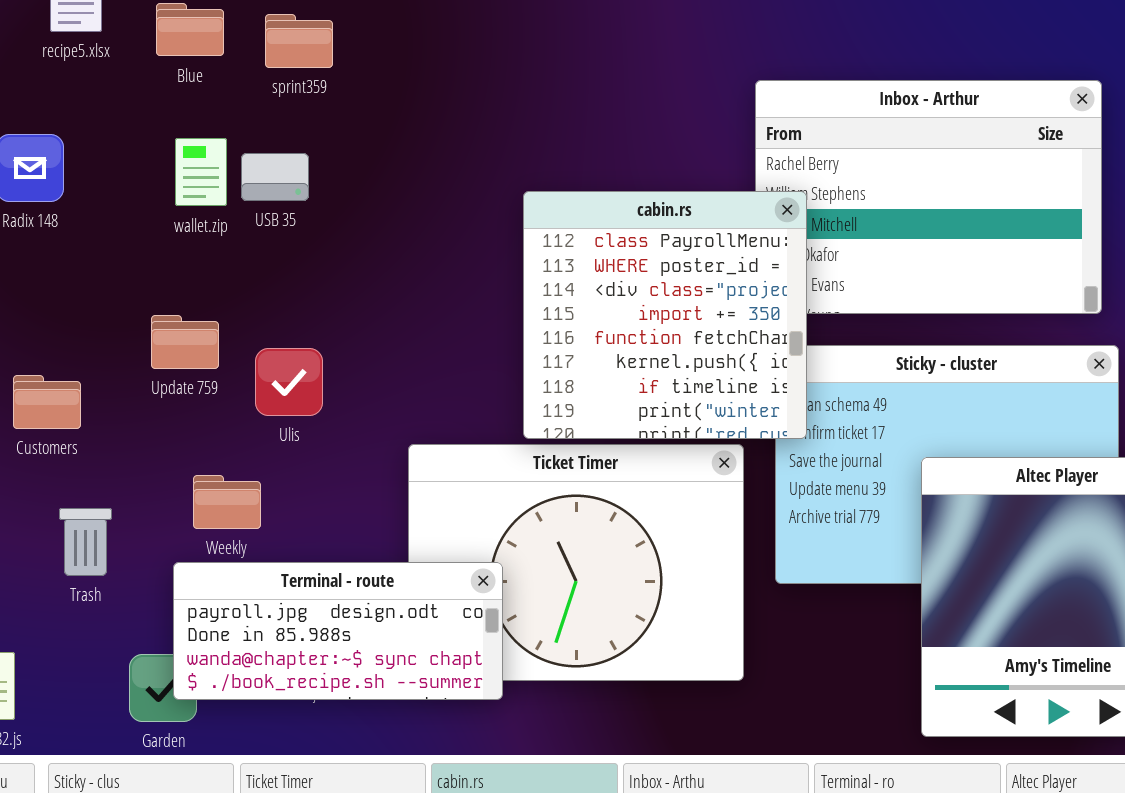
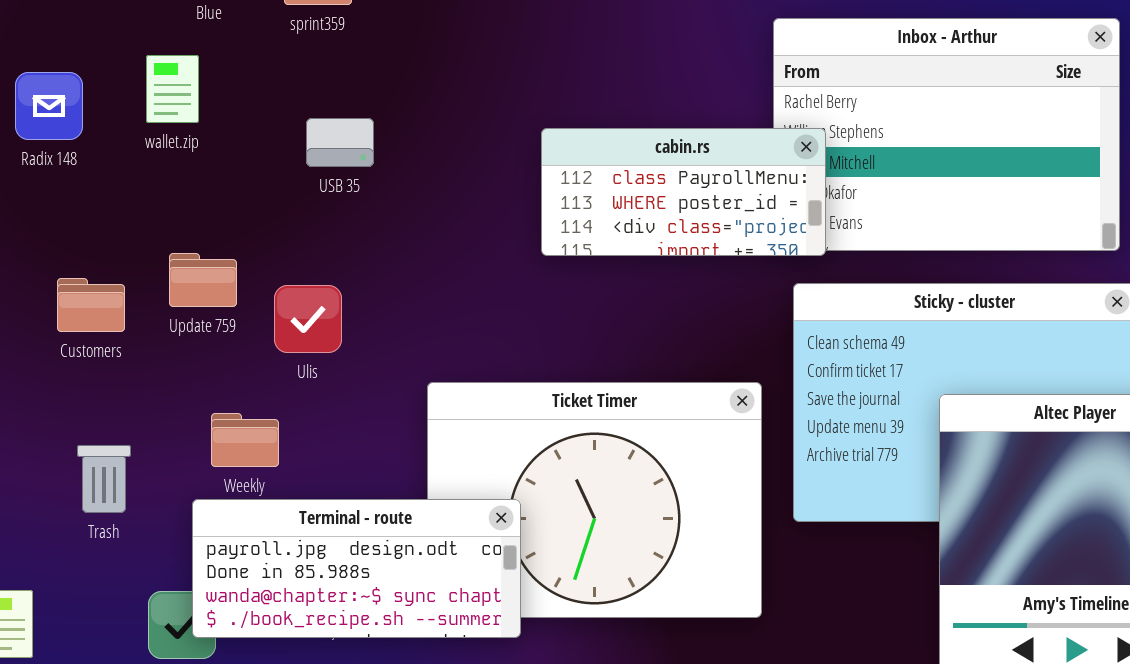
wallet.zip: [175,138,227,206] -> [146,55,199,123], moved
USB 35: [241,153,309,201] -> [306,118,374,167], moved
cabin.rs: [523,191,807,439] -> [541,128,826,256], resized
Customers: [13,375,81,429] -> [57,278,125,332], moved

